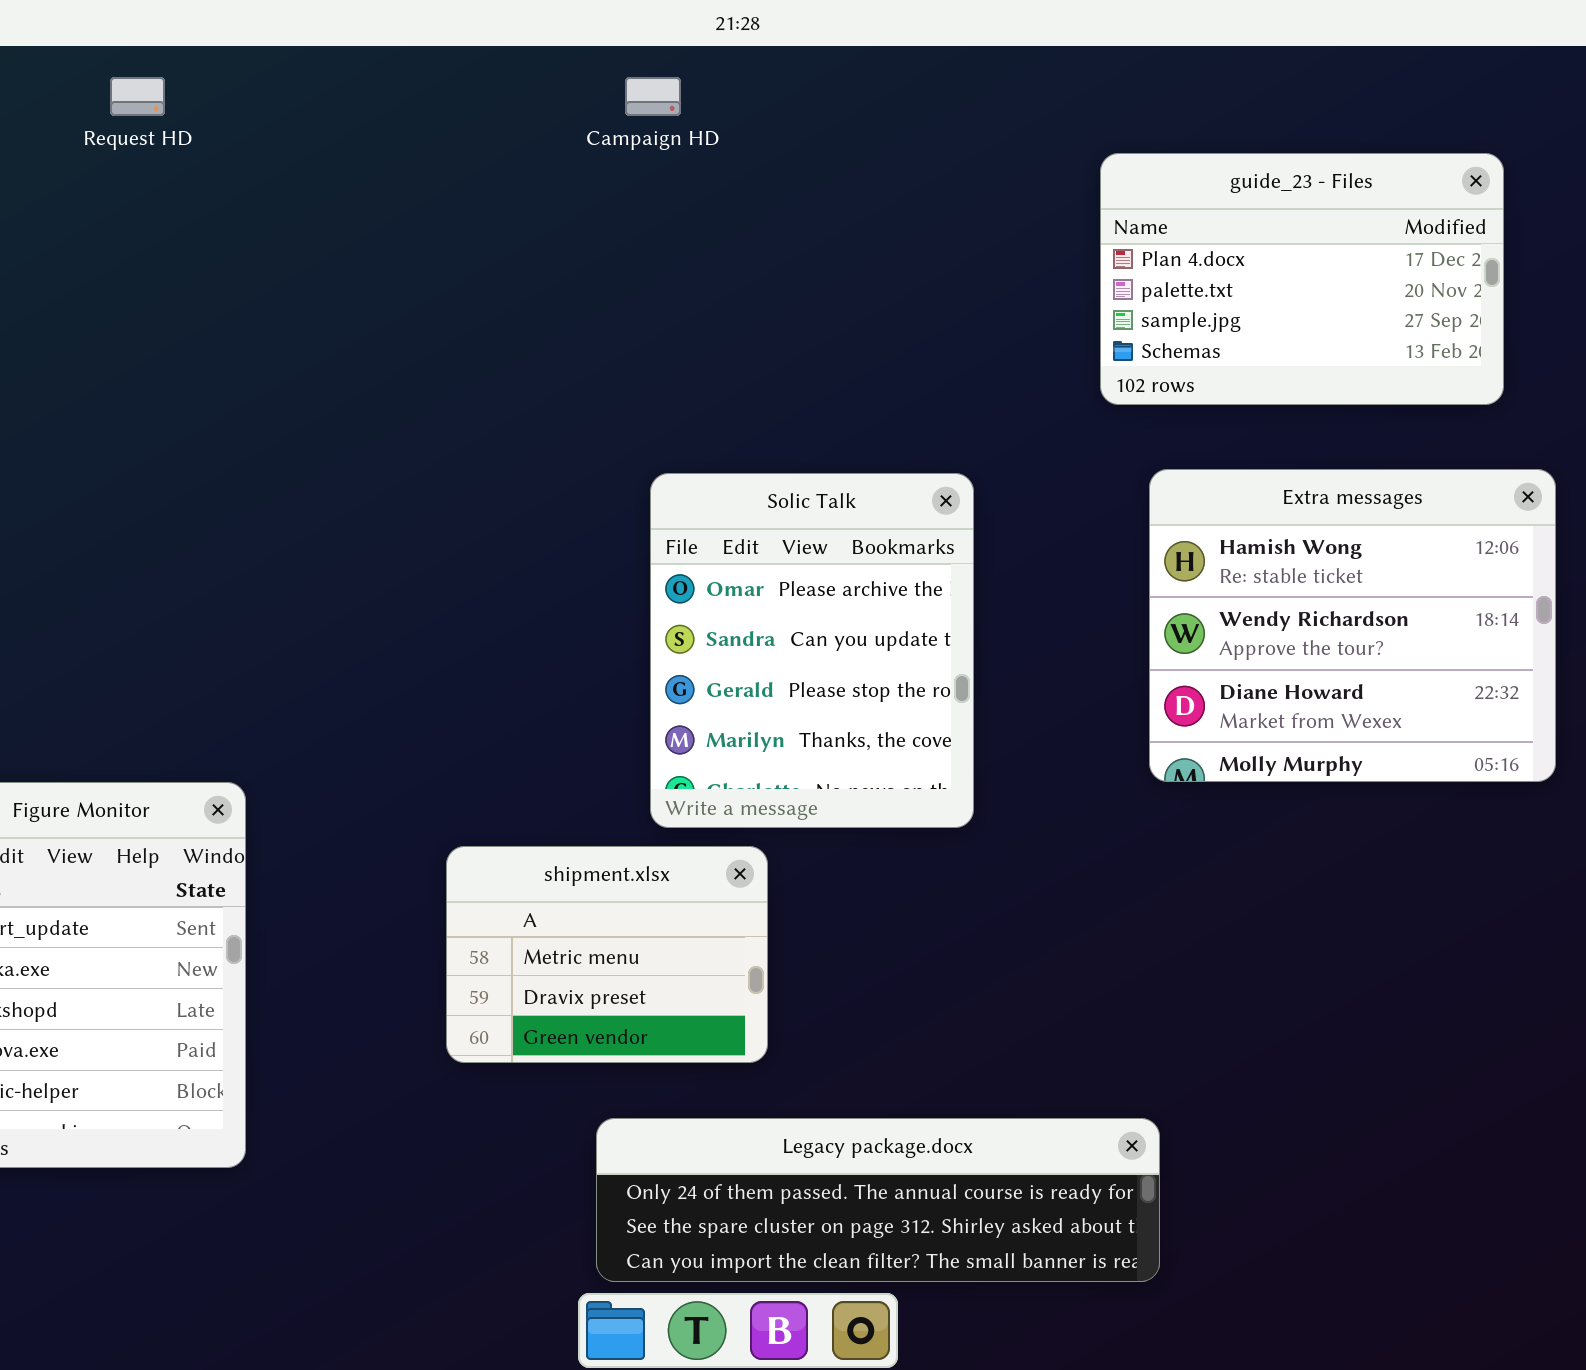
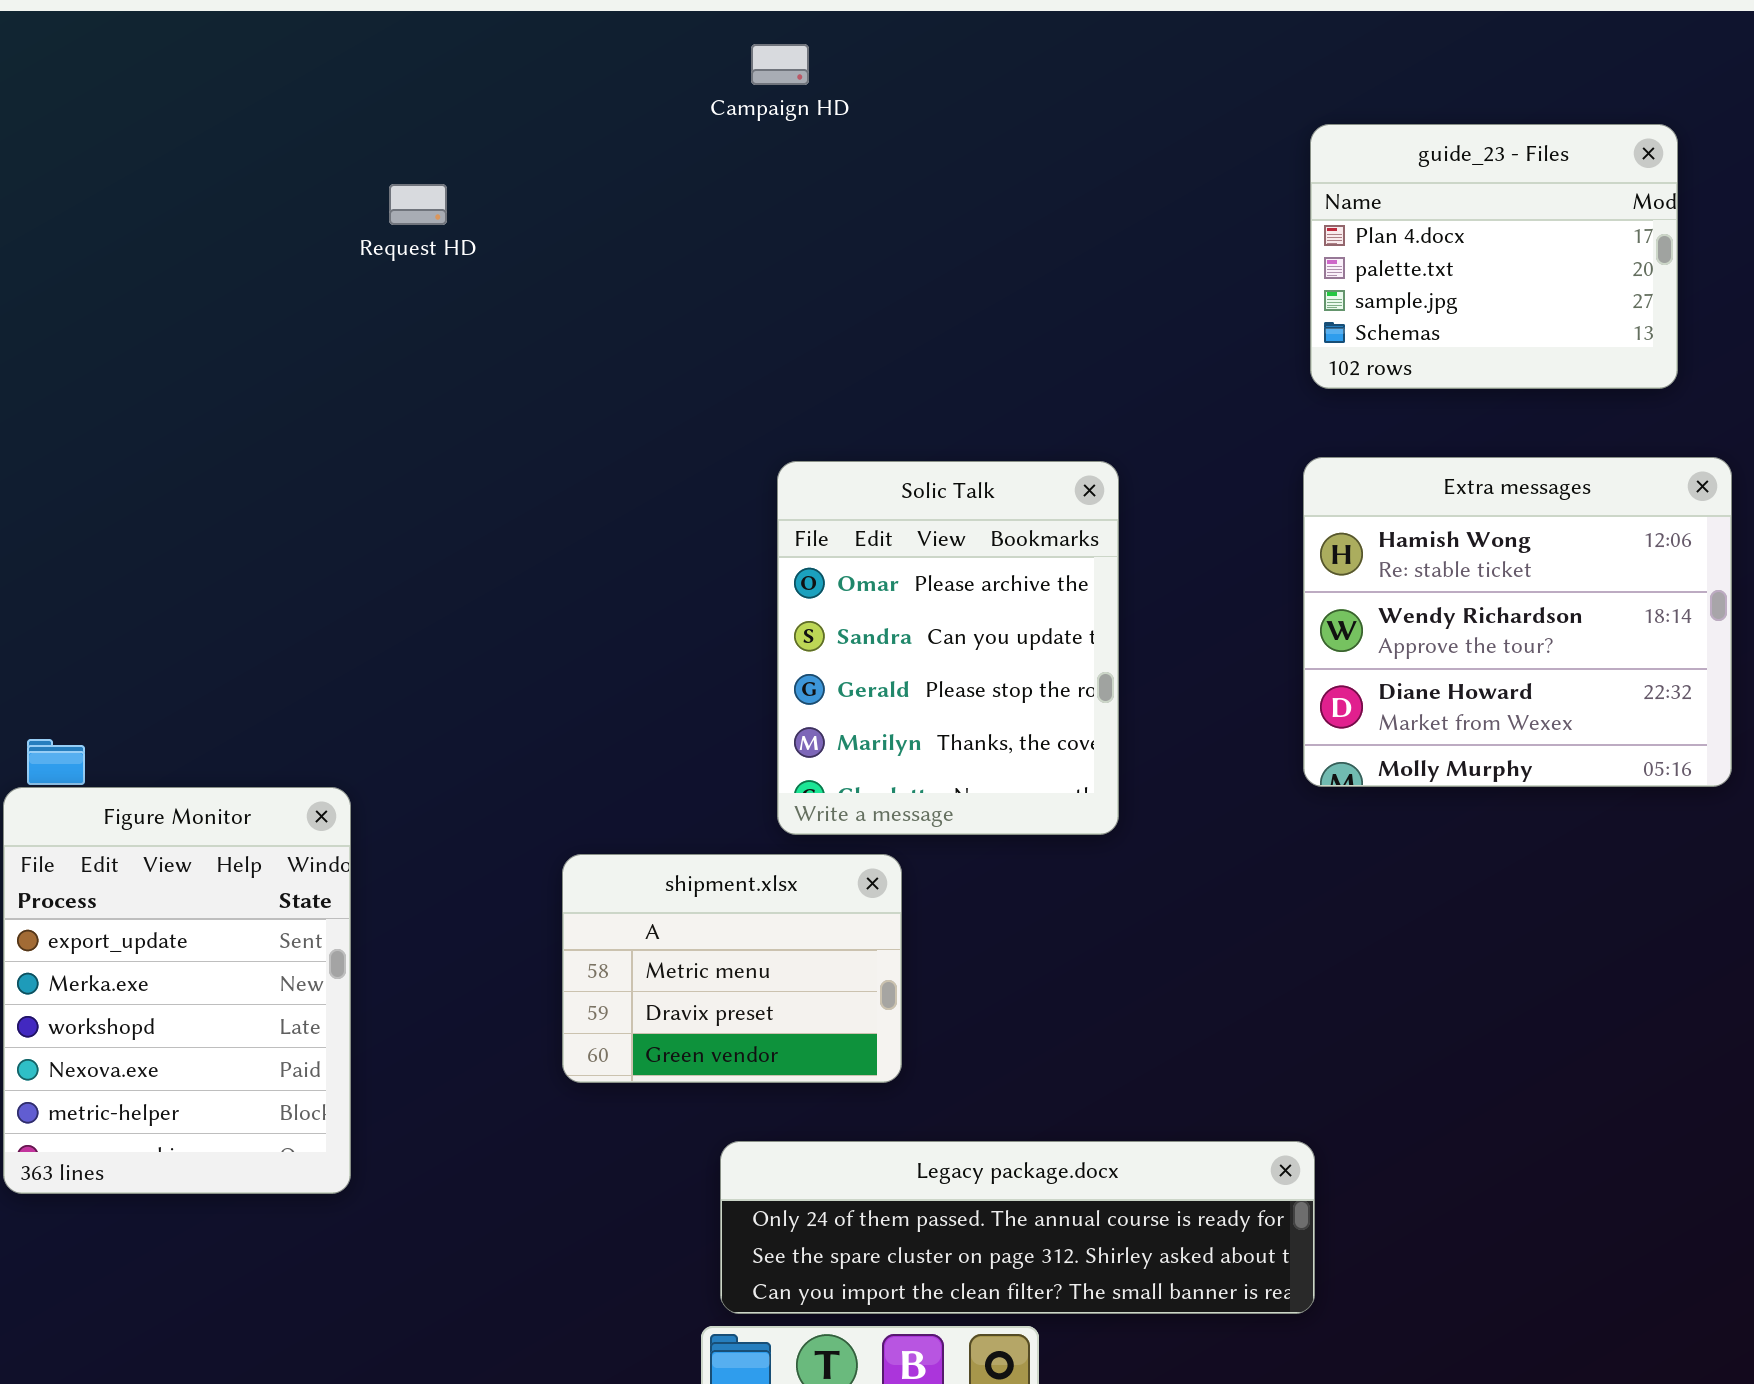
Request HD: [110,77,165,116] -> [389,184,447,225], moved
guide_23 - Files: [1100,153,1504,405] -> [1310,124,1678,389], resized

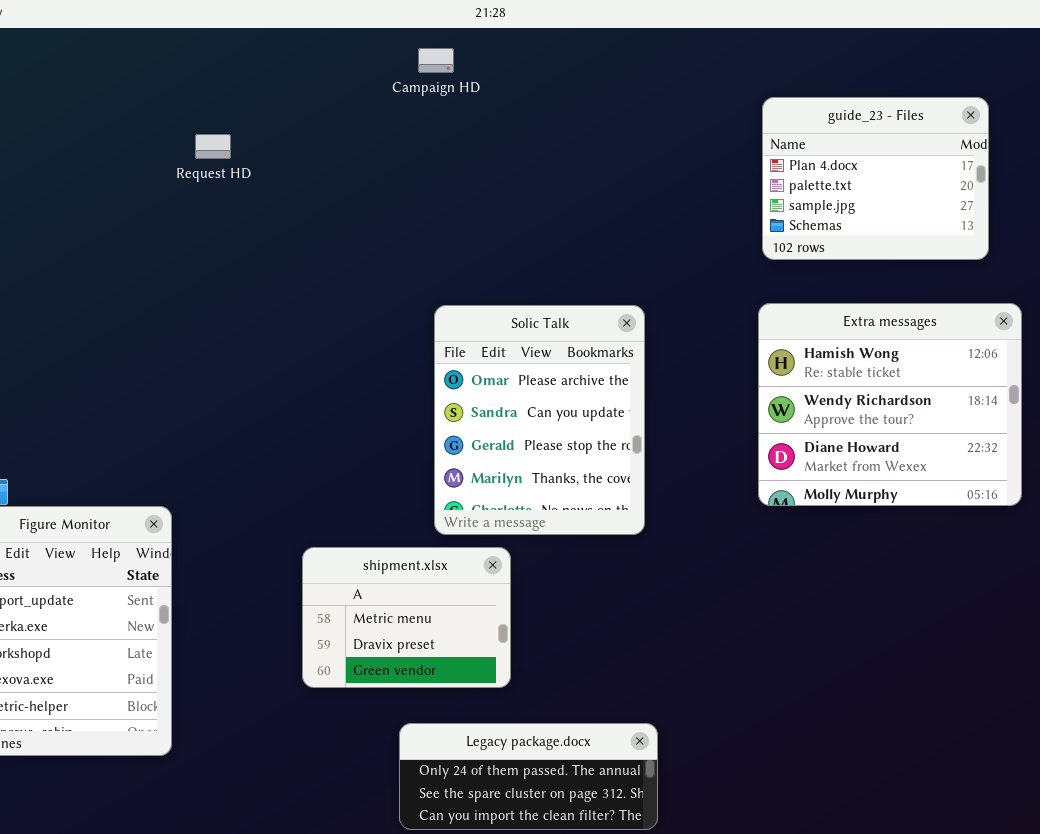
Legacy package.docx: [720,1141,1315,1314] -> [399,723,658,830], resized

